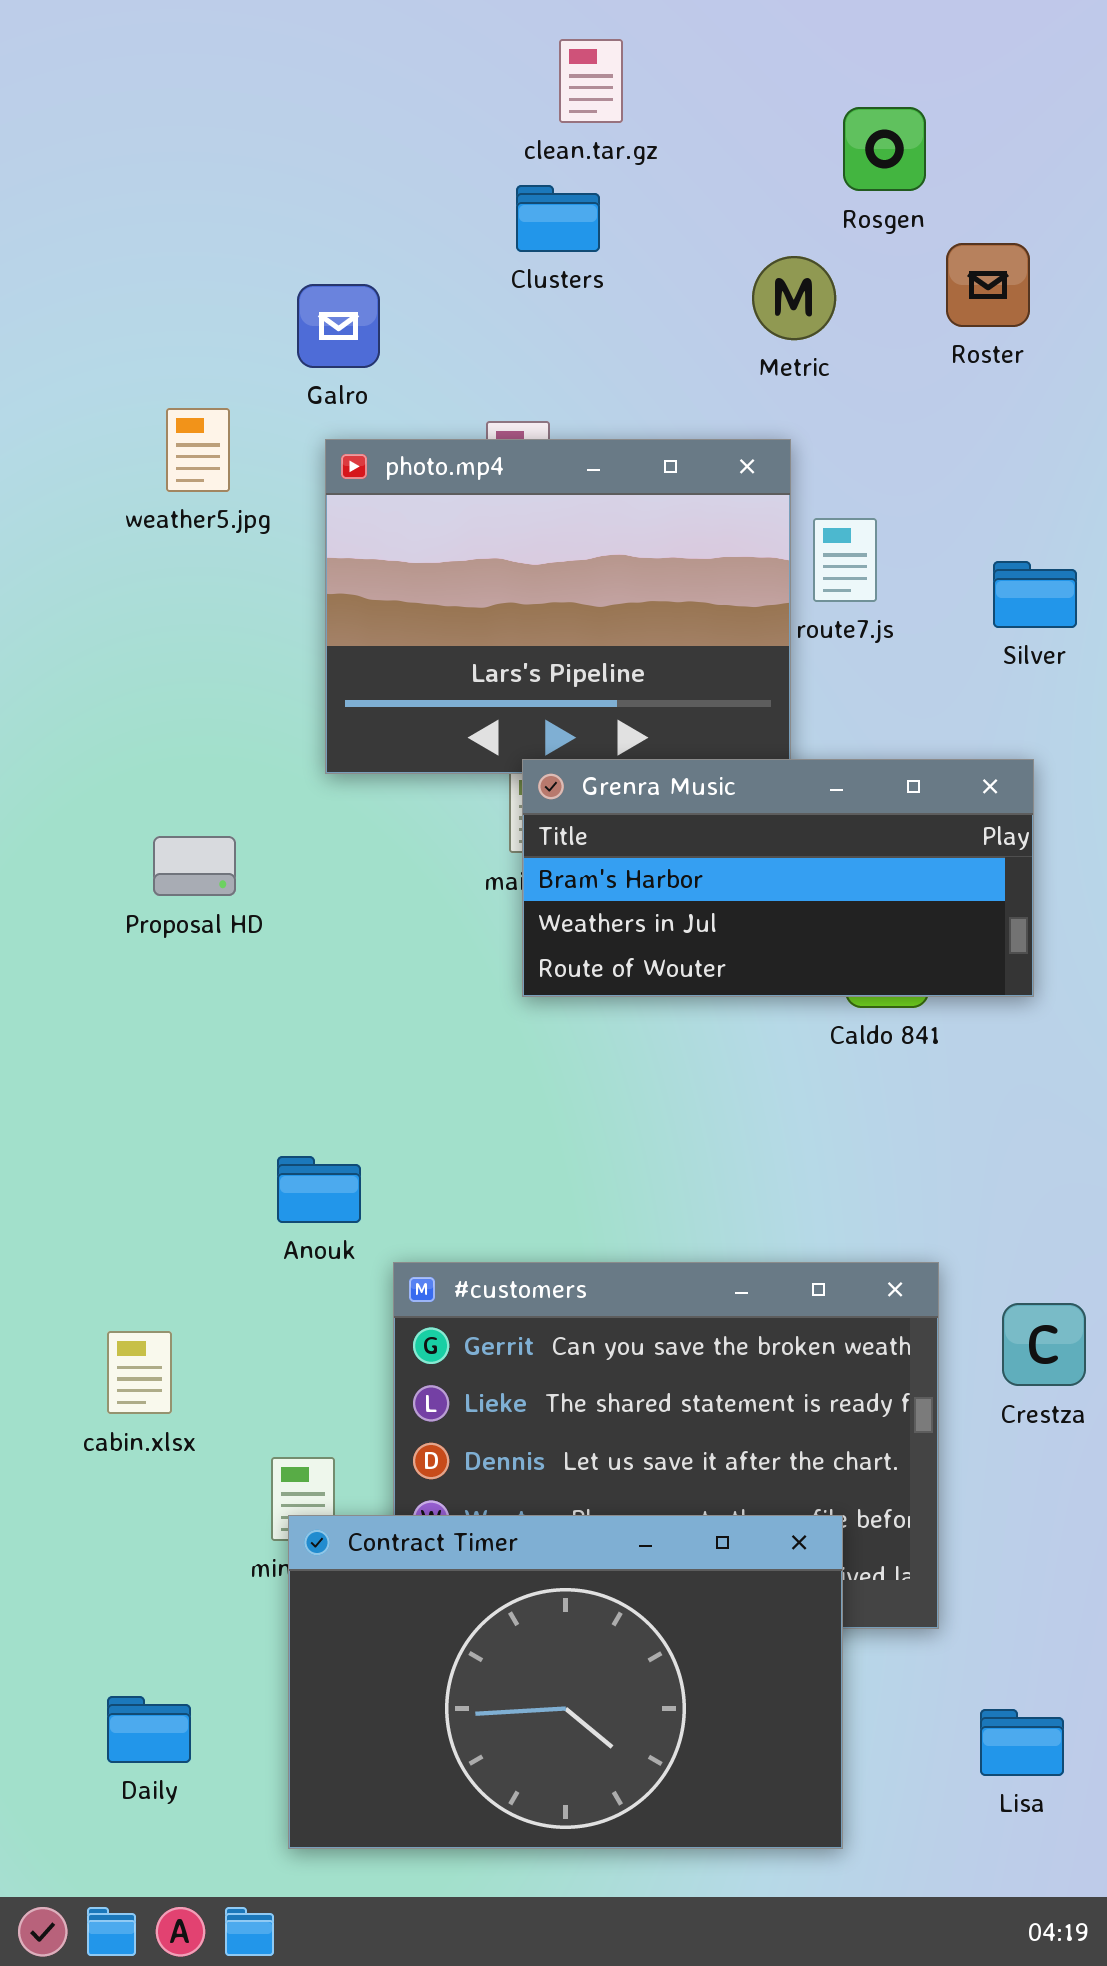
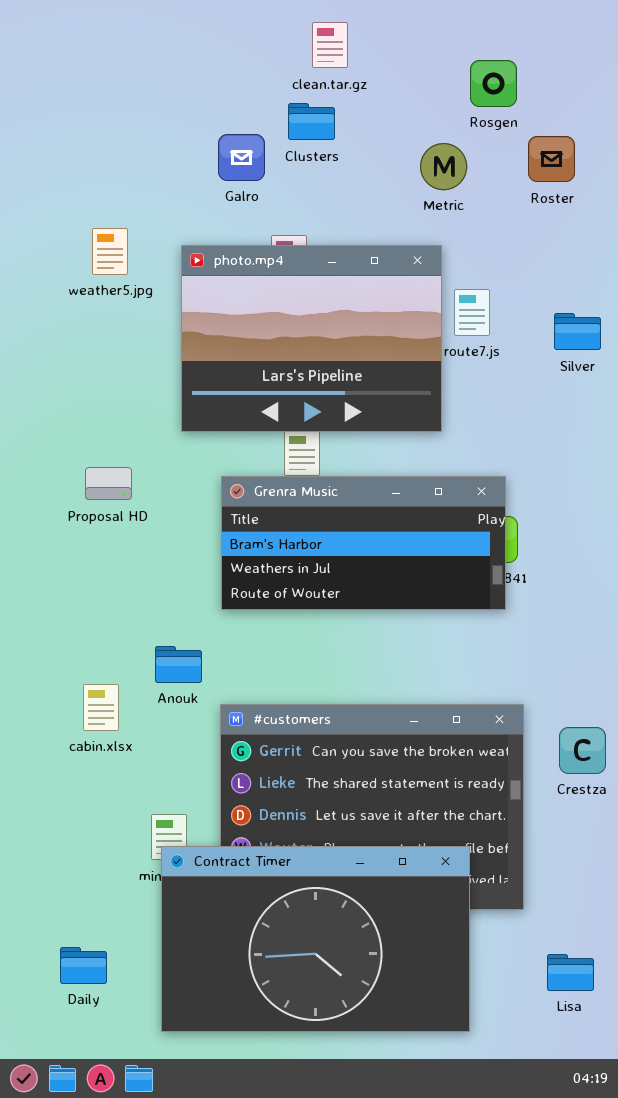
Galro: [297,284,380,368] -> [218,134,265,181], moved
Grenra Music: [522,759,1034,997] -> [221,476,506,610], moved
cabin.xlsx: [107,1331,172,1414] -> [83,684,119,731], moved

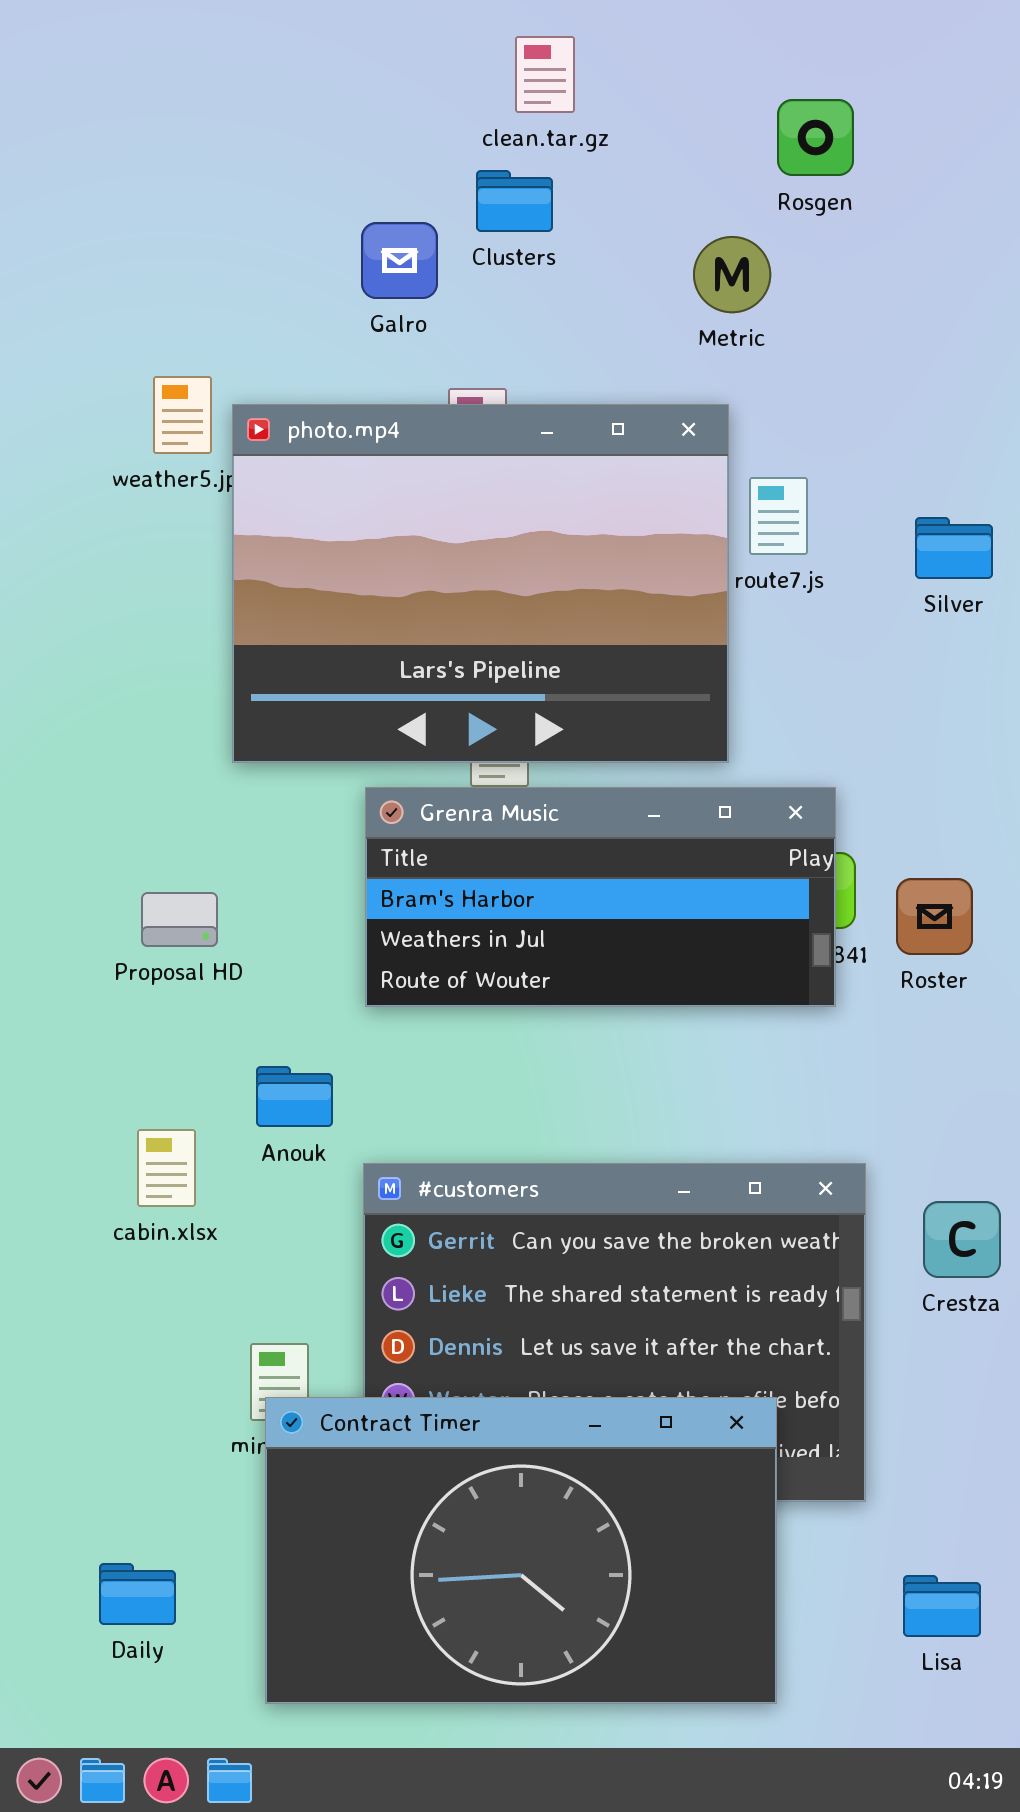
Roster: [528,136,575,182] -> [896,878,973,955], moved
photo.mp4: [181,245,442,432] -> [232,404,729,763], resized
Proposal HD: [85,467,132,500] -> [141,892,218,947], moved

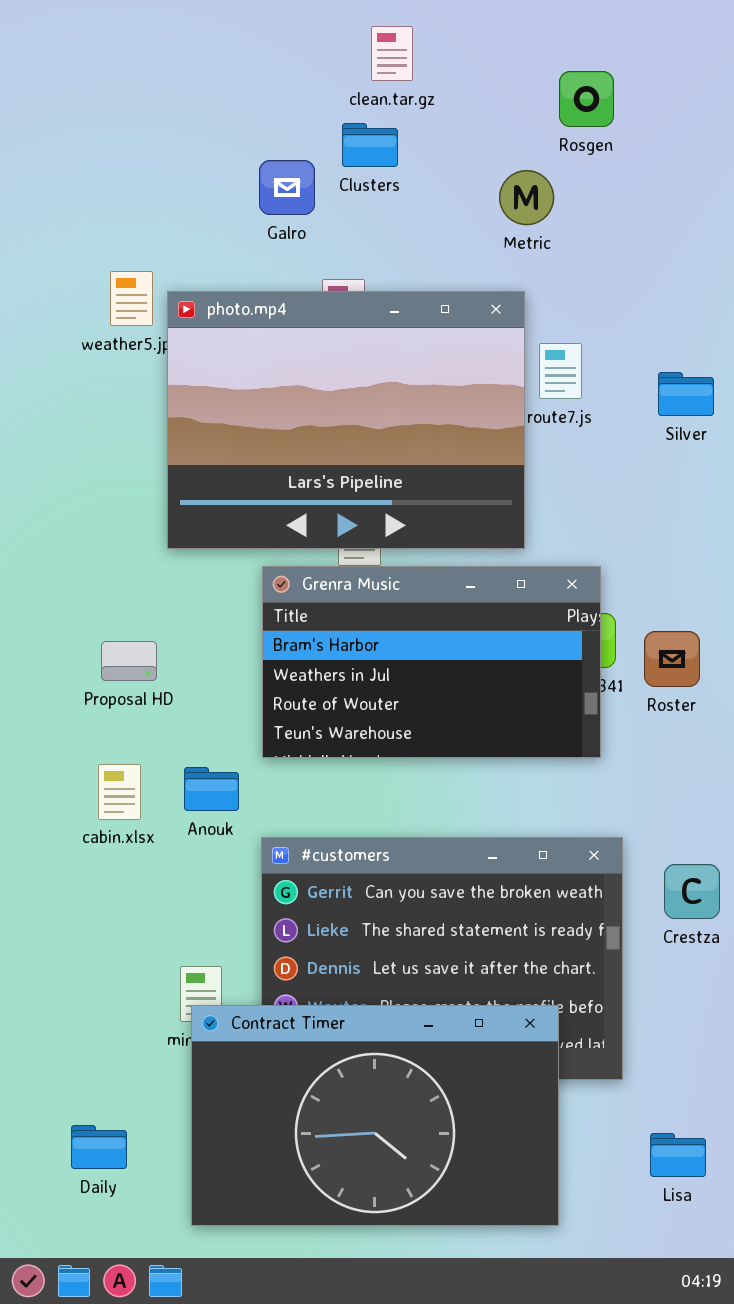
Grenra Music: [365,787,836,1007] -> [262,566,601,758], resized
cabin.xlsx: [137,1129,196,1207] -> [98,764,141,820], moved

